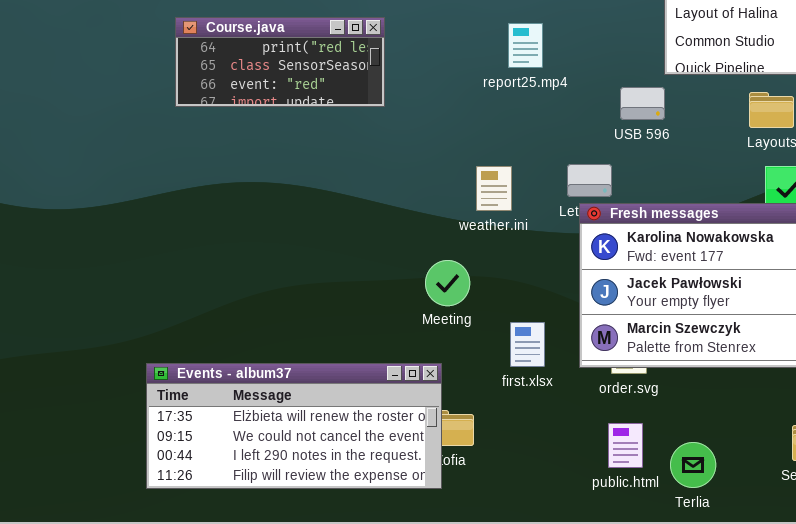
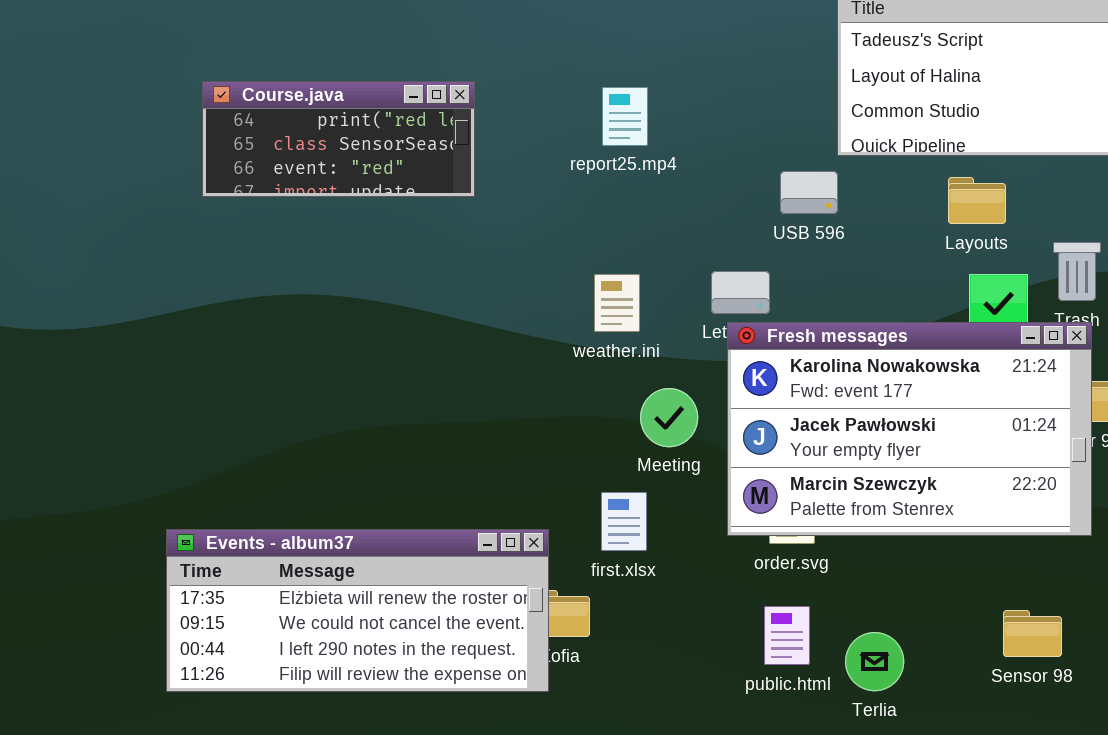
report25.mp4: [508,23,543,68] -> [602,87,648,146], moved
Meeting: [425,260,470,306] -> [640,388,698,447], moved
first.xlsx: [510,322,545,367] -> [601,492,647,551], moved

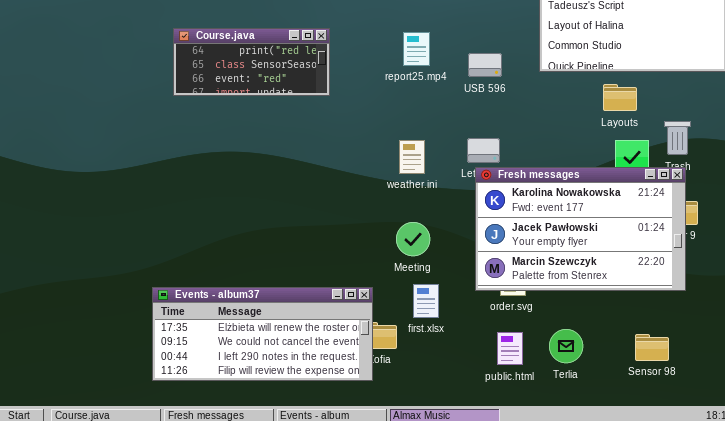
USB 596: [780,171,838,214] -> [468,53,502,77], moved
Meeting: [640,388,698,447] -> [396,222,430,256], moved
first.xlsx: [601,492,647,551] -> [413,284,439,318], moved
Terlia: [845,632,904,691] -> [549,329,583,363], moved

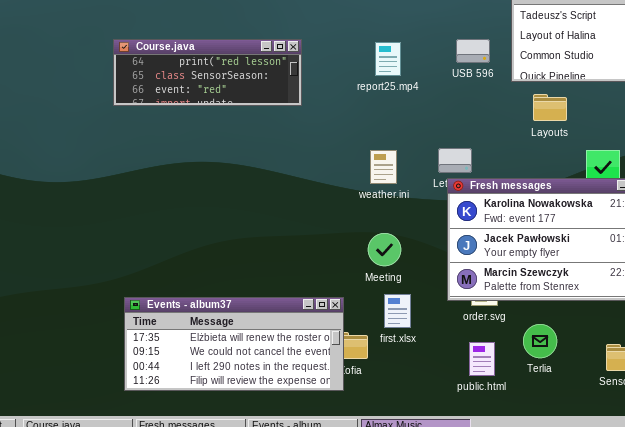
Course.java: [173,28,330,96] -> [113,39,302,106], resized
USB 596: [468,53,502,77] -> [456,39,490,63], moved
Layouts: [603,84,637,111] -> [533,94,567,121], moved
Terlia: [549,329,583,363] -> [523,324,557,358], moved

